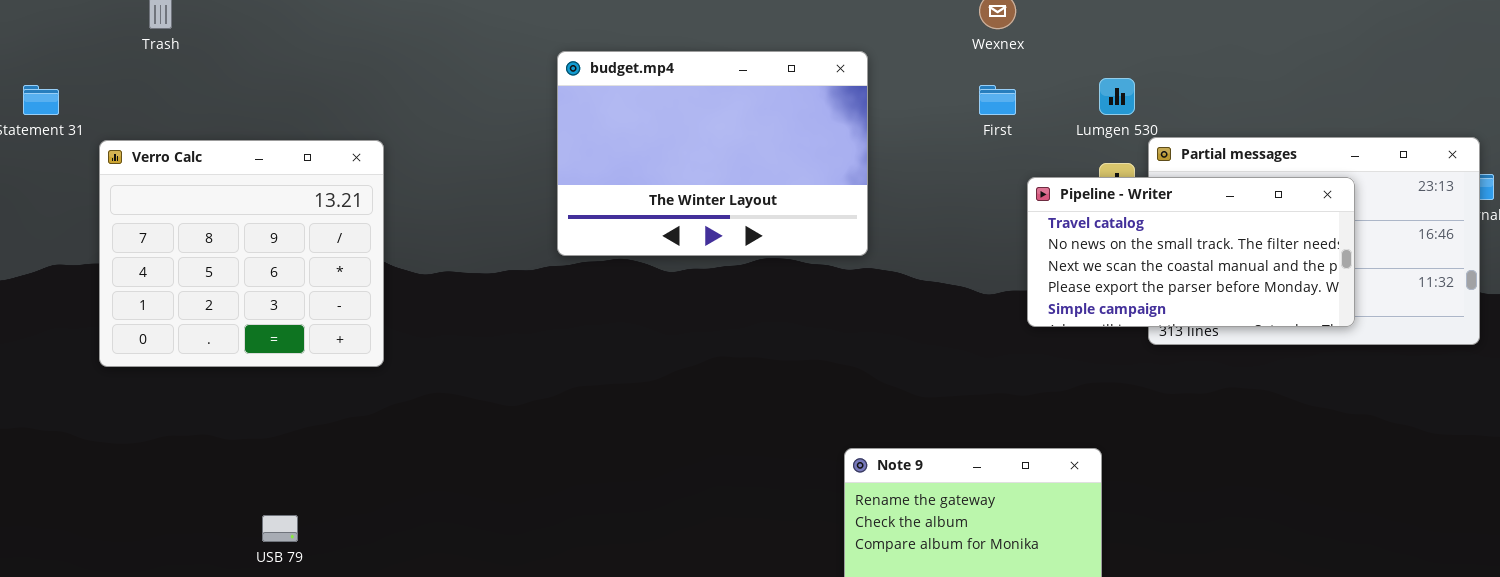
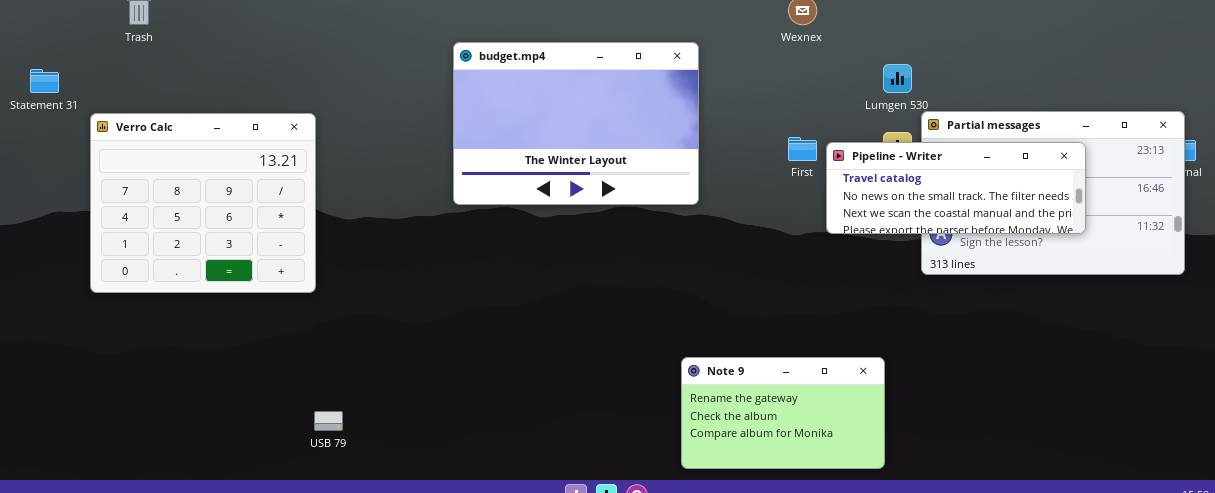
First: [979,85,1016,115] -> [788,137,817,161], moved
Pipeline - Writer: [1027,177,1355,327] -> [826,142,1086,234], resized
USB 79: [262,515,298,542] -> [314,411,343,431], moved

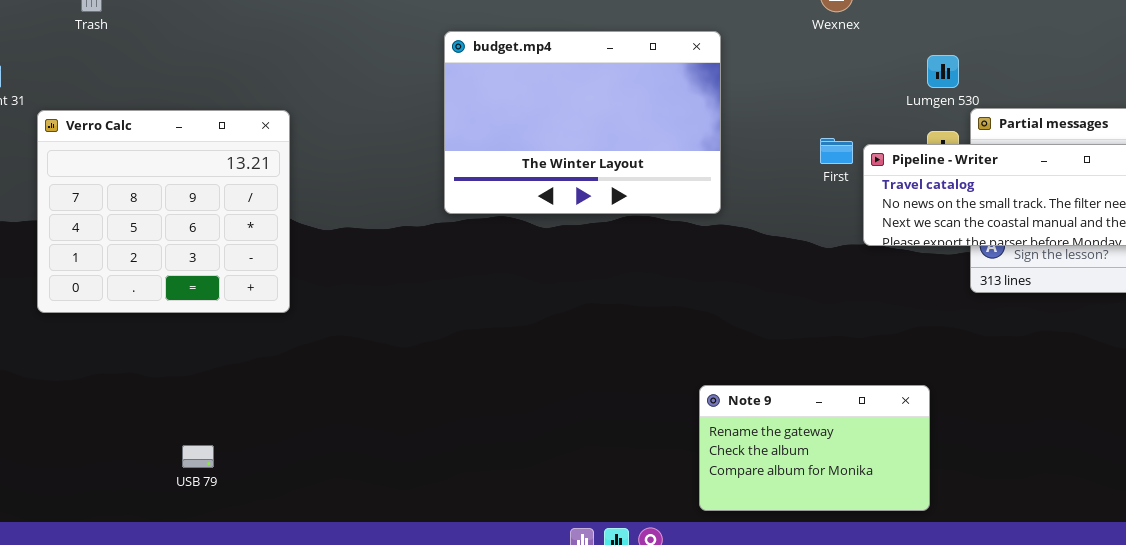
USB 79: [314,411,343,431] -> [182,445,214,468], moved

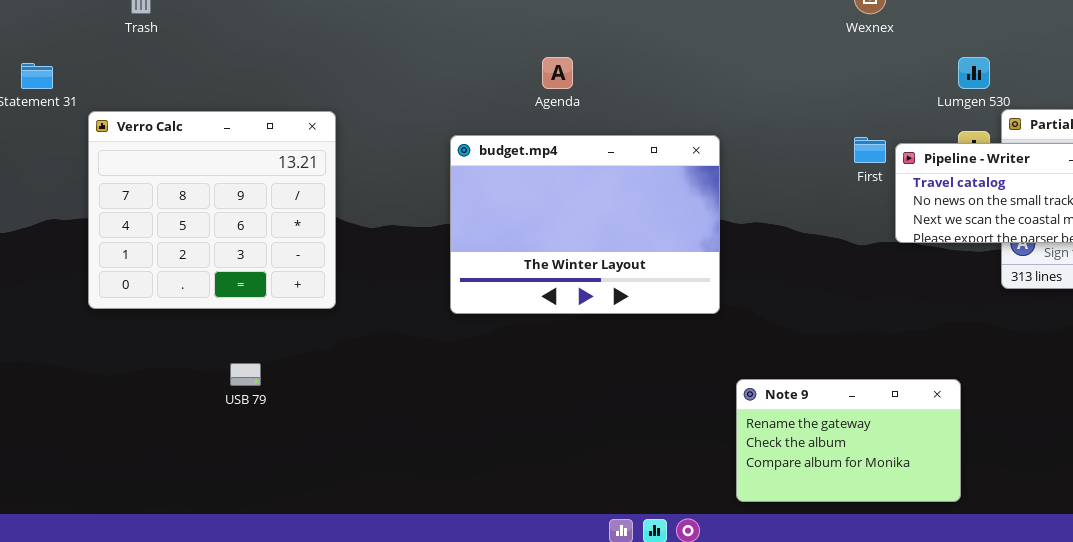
budget.mp4: [444,31,721,214] -> [450,135,720,314], moved
USB 79: [182,445,214,468] -> [230,363,261,386], moved

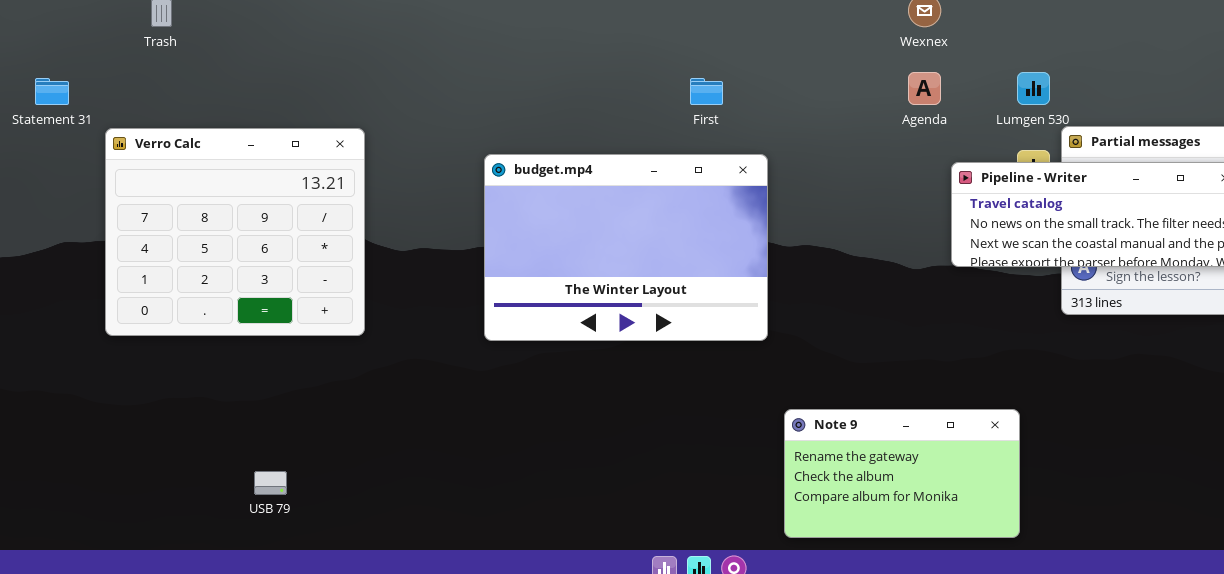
Agenda: [542,57,573,89] -> [908,72,941,105], moved
First: [854,137,886,163] -> [690,78,723,105], moved
USB 79: [230,363,261,386] -> [254,471,287,495], moved

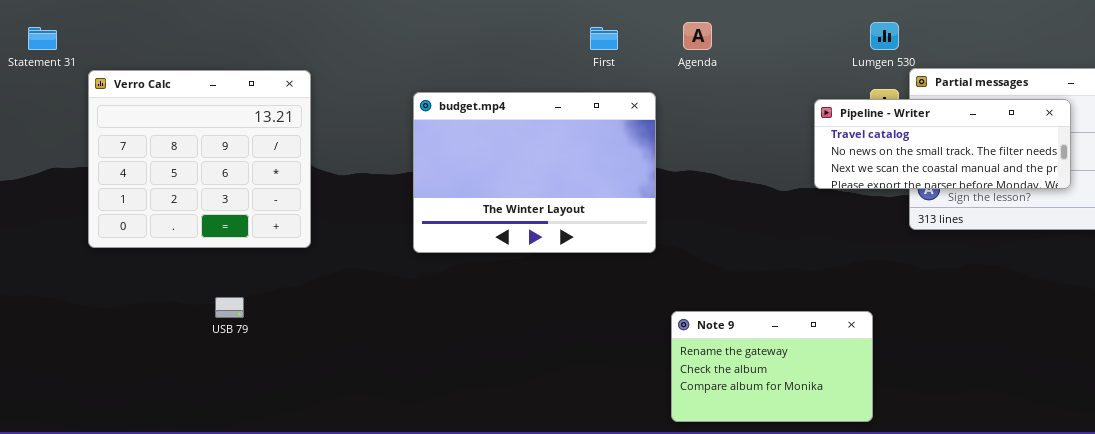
Agenda: [908,72,941,105] -> [683,22,712,50], moved
USB 79: [254,471,287,495] -> [215,297,244,318], moved

